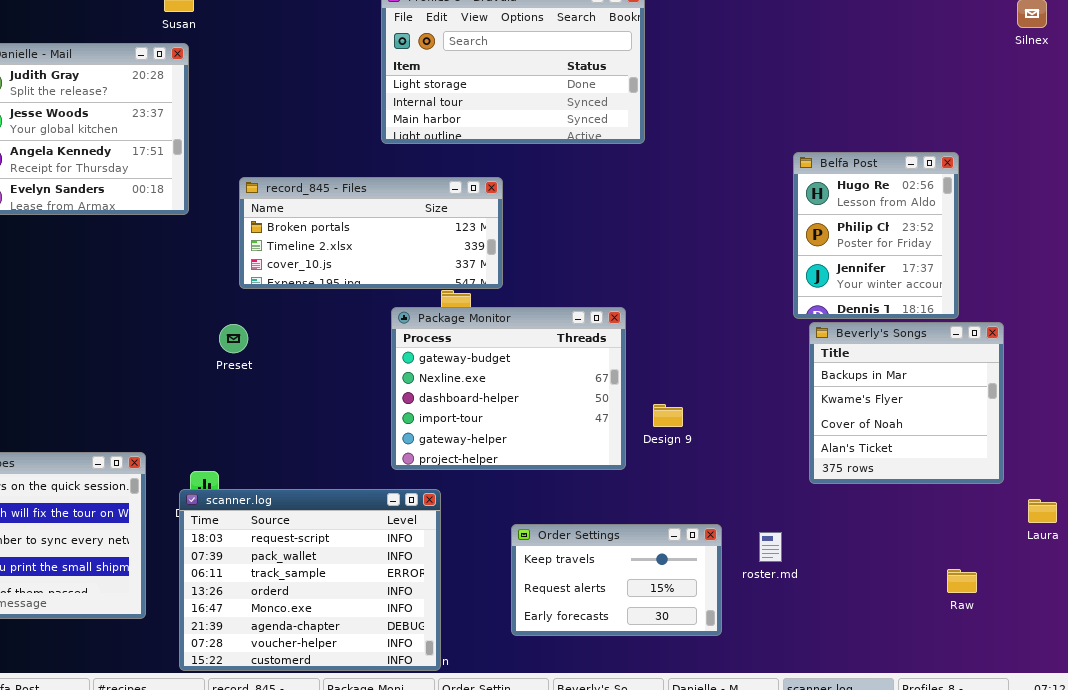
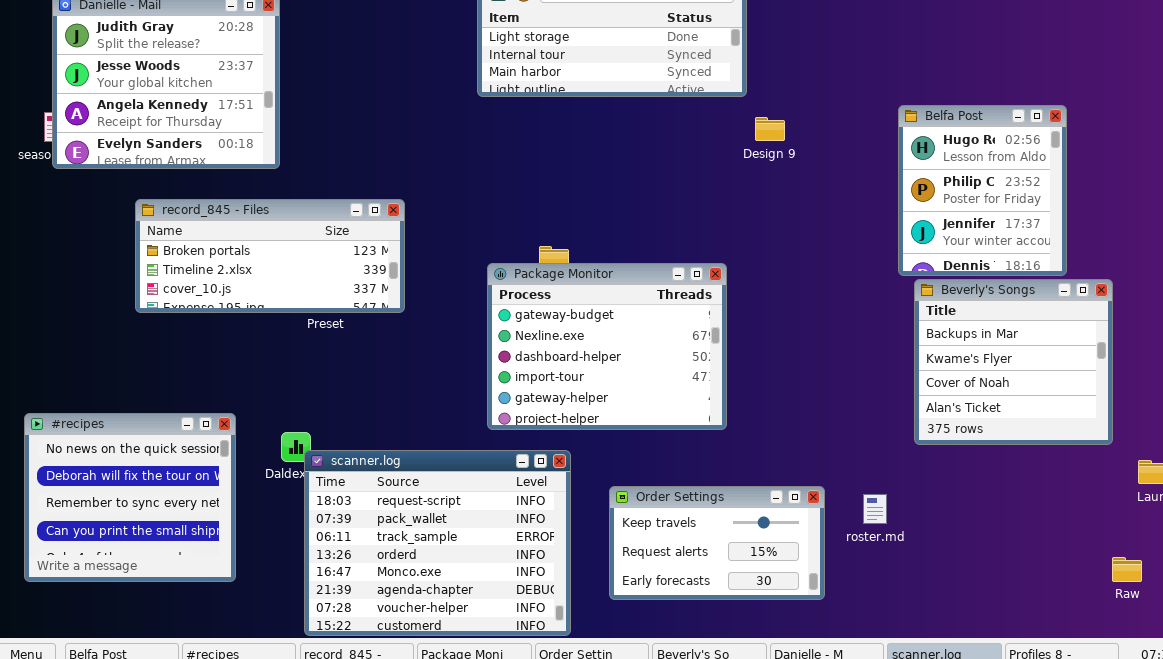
record_845 - Files: [239,177,503,289] -> [135,199,405,313], moved
Design 9: [653,404,683,427] -> [755,117,785,141], moved
scanner.log: [179,489,441,671] -> [304,450,571,636], moved
Raw: [947,569,977,593] -> [1112,557,1142,582], moved

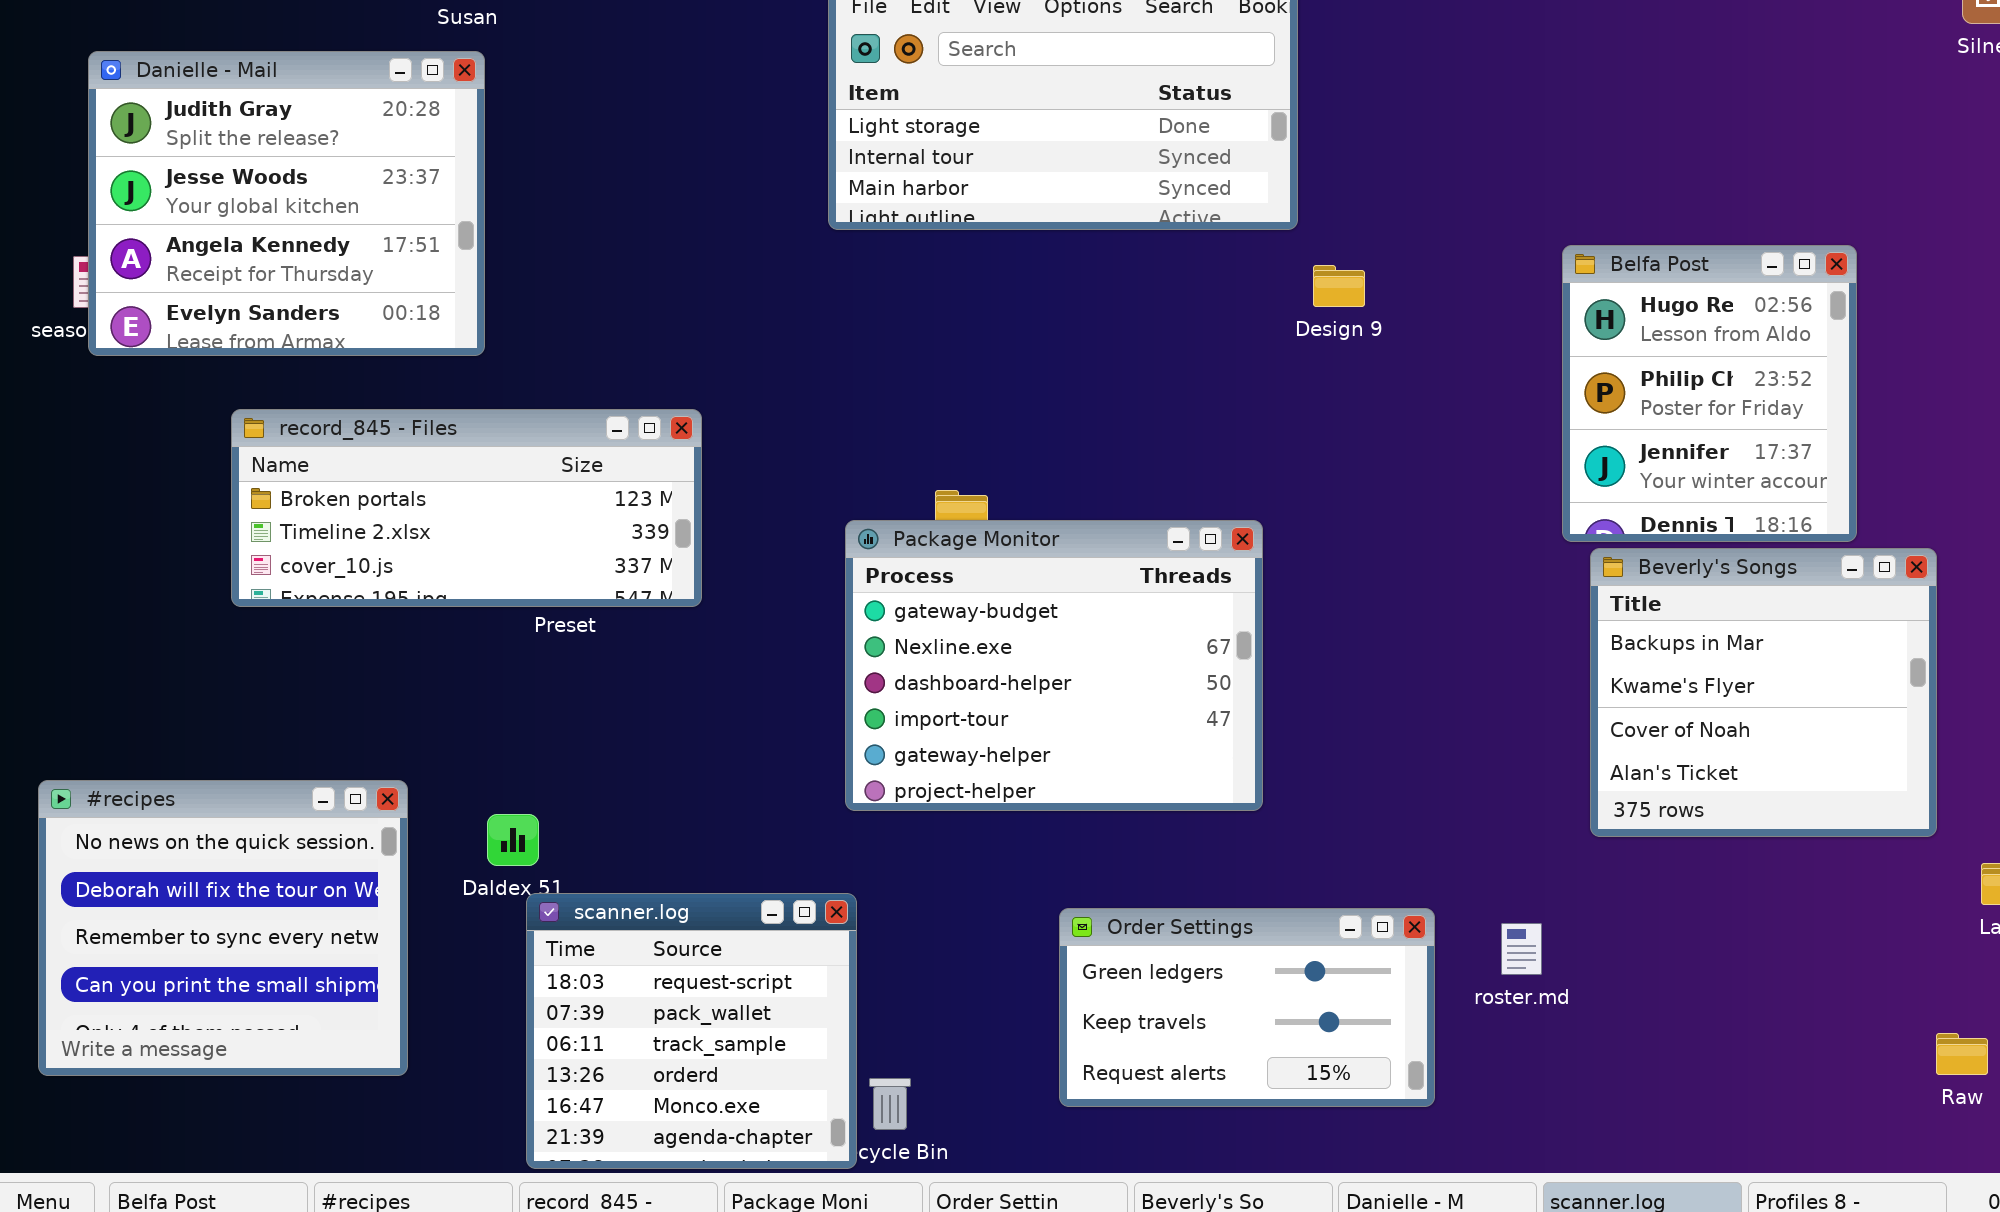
scanner.log: [304,450,571,636] -> [526,893,857,1169], resized
Order Settings: [609,486,825,600] -> [1059,908,1435,1107], scrolled up 1 row

